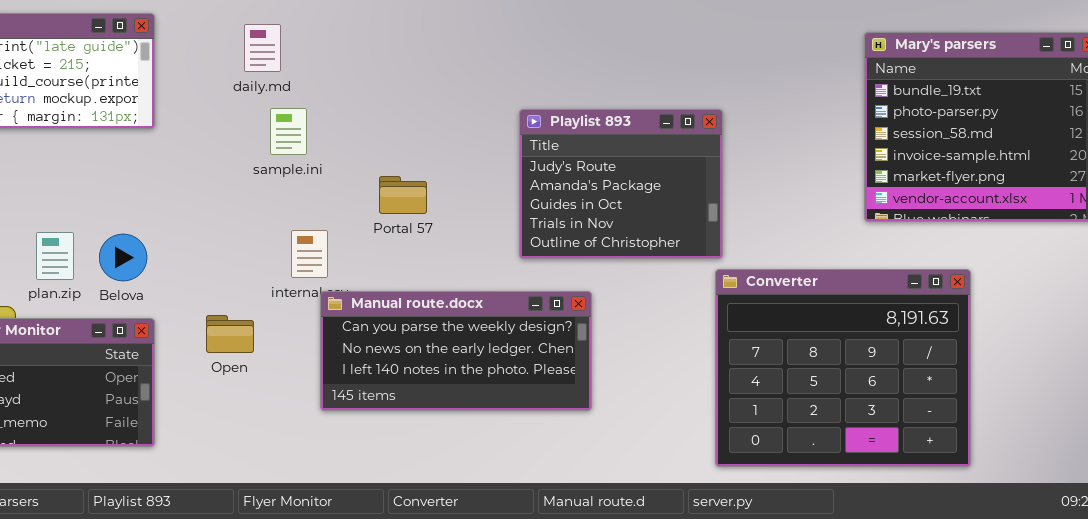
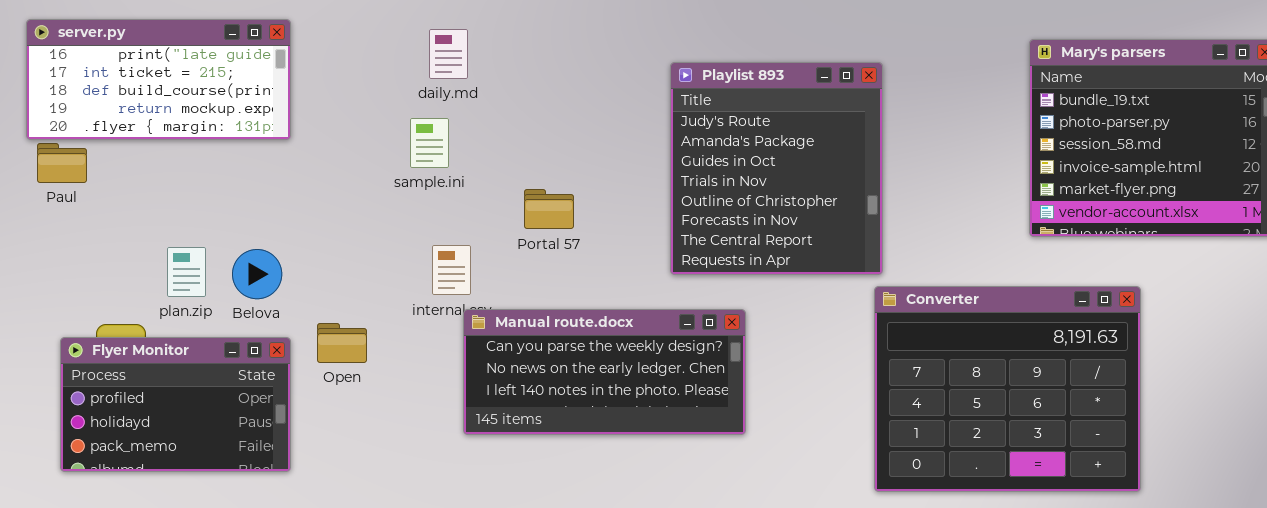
daily.md: [244,24,281,72] -> [429,29,468,79], moved
Playlist 893: [519,109,723,259] -> [670,62,883,275], resized
Open: [206,315,254,353] -> [317,323,367,363], moved

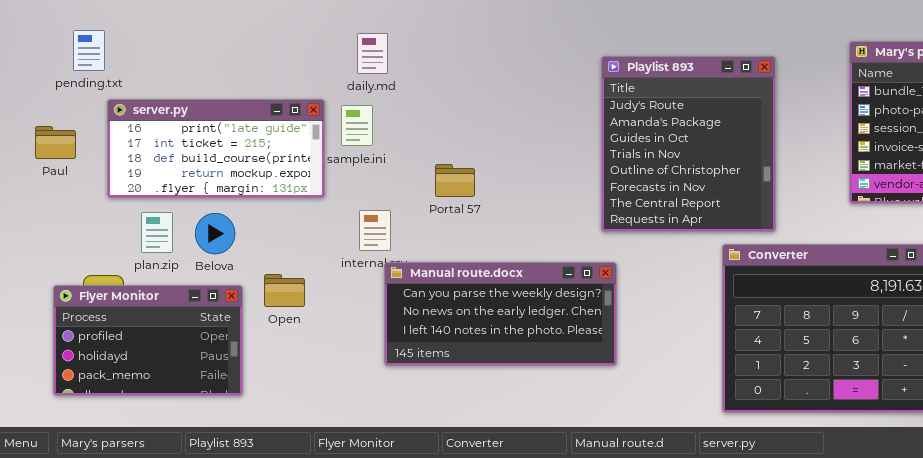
server.py: [26,19,291,140] -> [107,99,325,198], moved
Playlist 893: [670,62,883,275] -> [601,56,776,232], moved

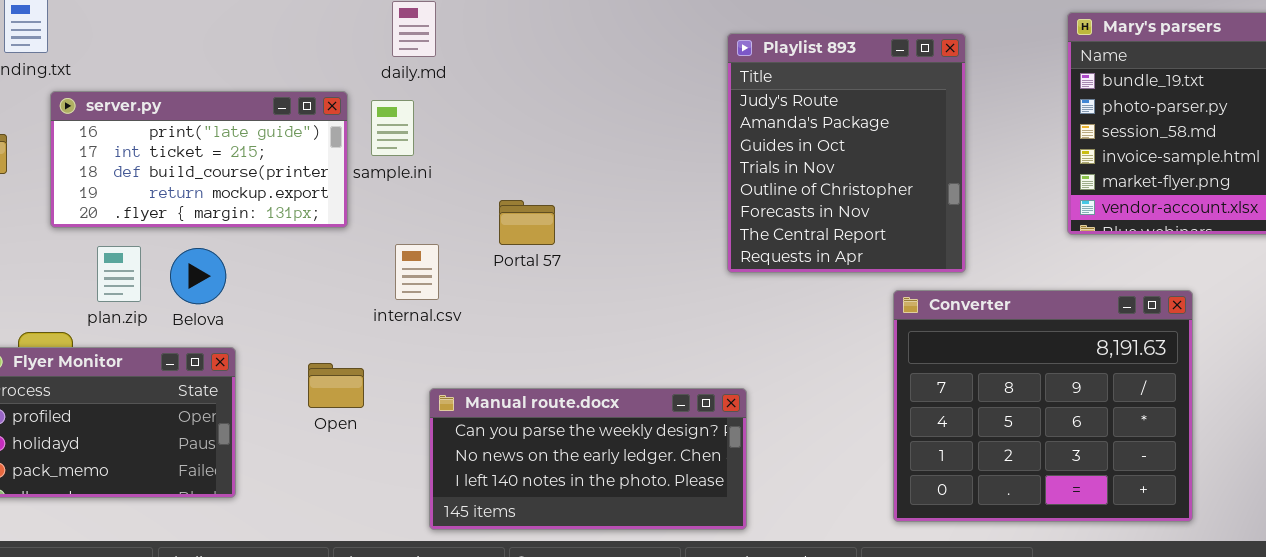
Portal 57: [435,164,475,197] -> [499,200,555,245], moved
Manual route.docx: [384,262,617,366] -> [429,388,747,530], moved
Open: [264,274,305,307] -> [308,363,364,408], moved

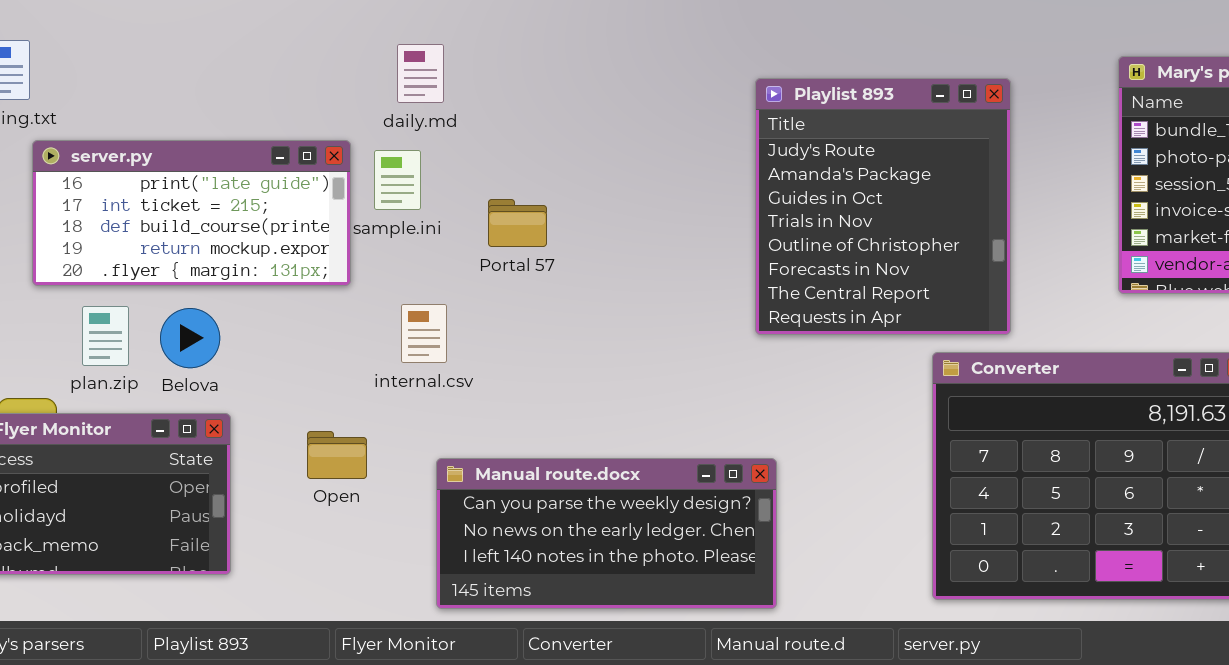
Portal 57: [499,200,555,245] -> [488,199,547,247], moved

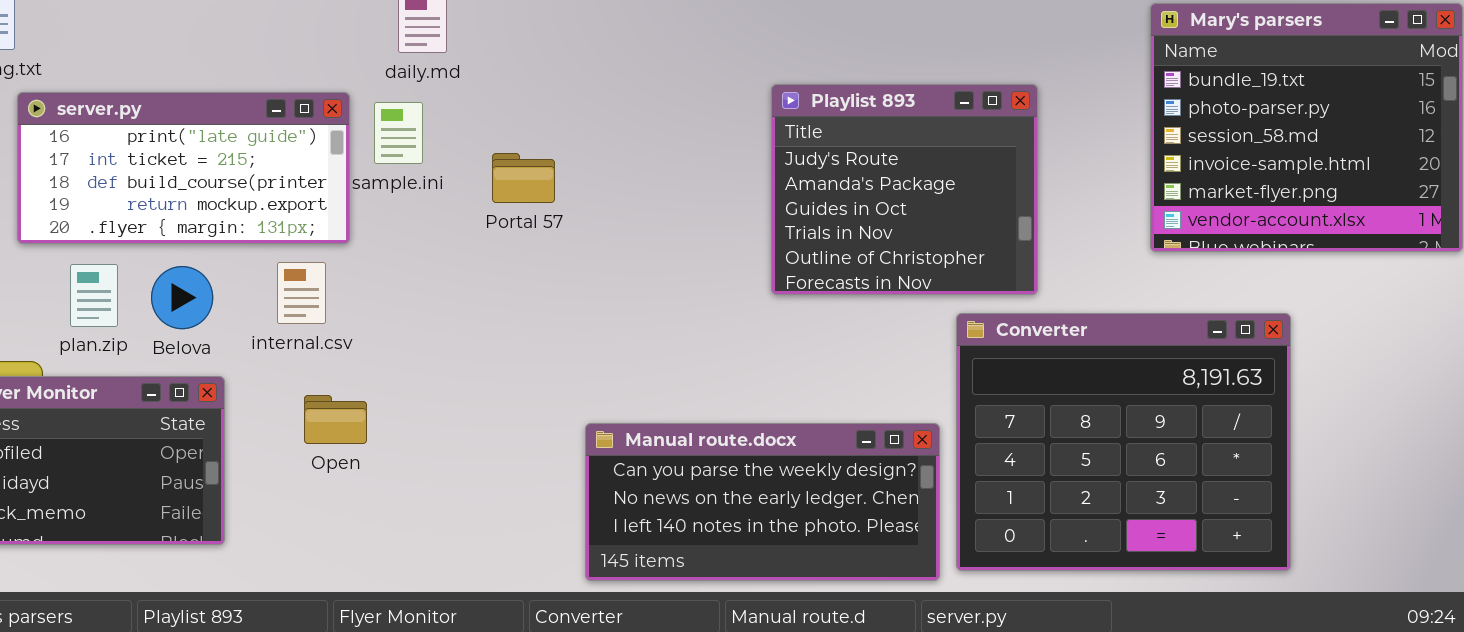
Playlist 893: [755,78,1011,335] -> [771,84,1038,295], resized
internal.csv: [401,304,447,363] -> [277,262,326,324], moved
Manual route.docx: [436,458,777,609] -> [585,423,940,581], moved

